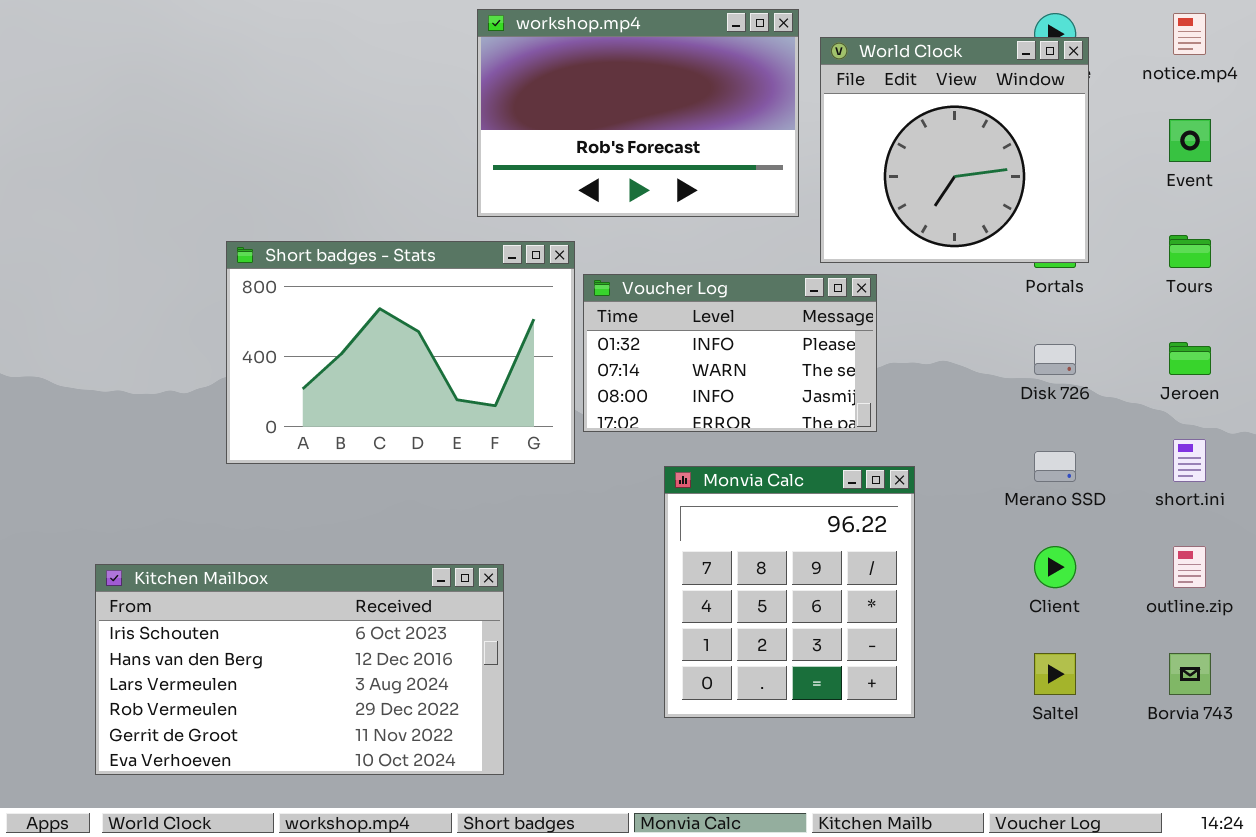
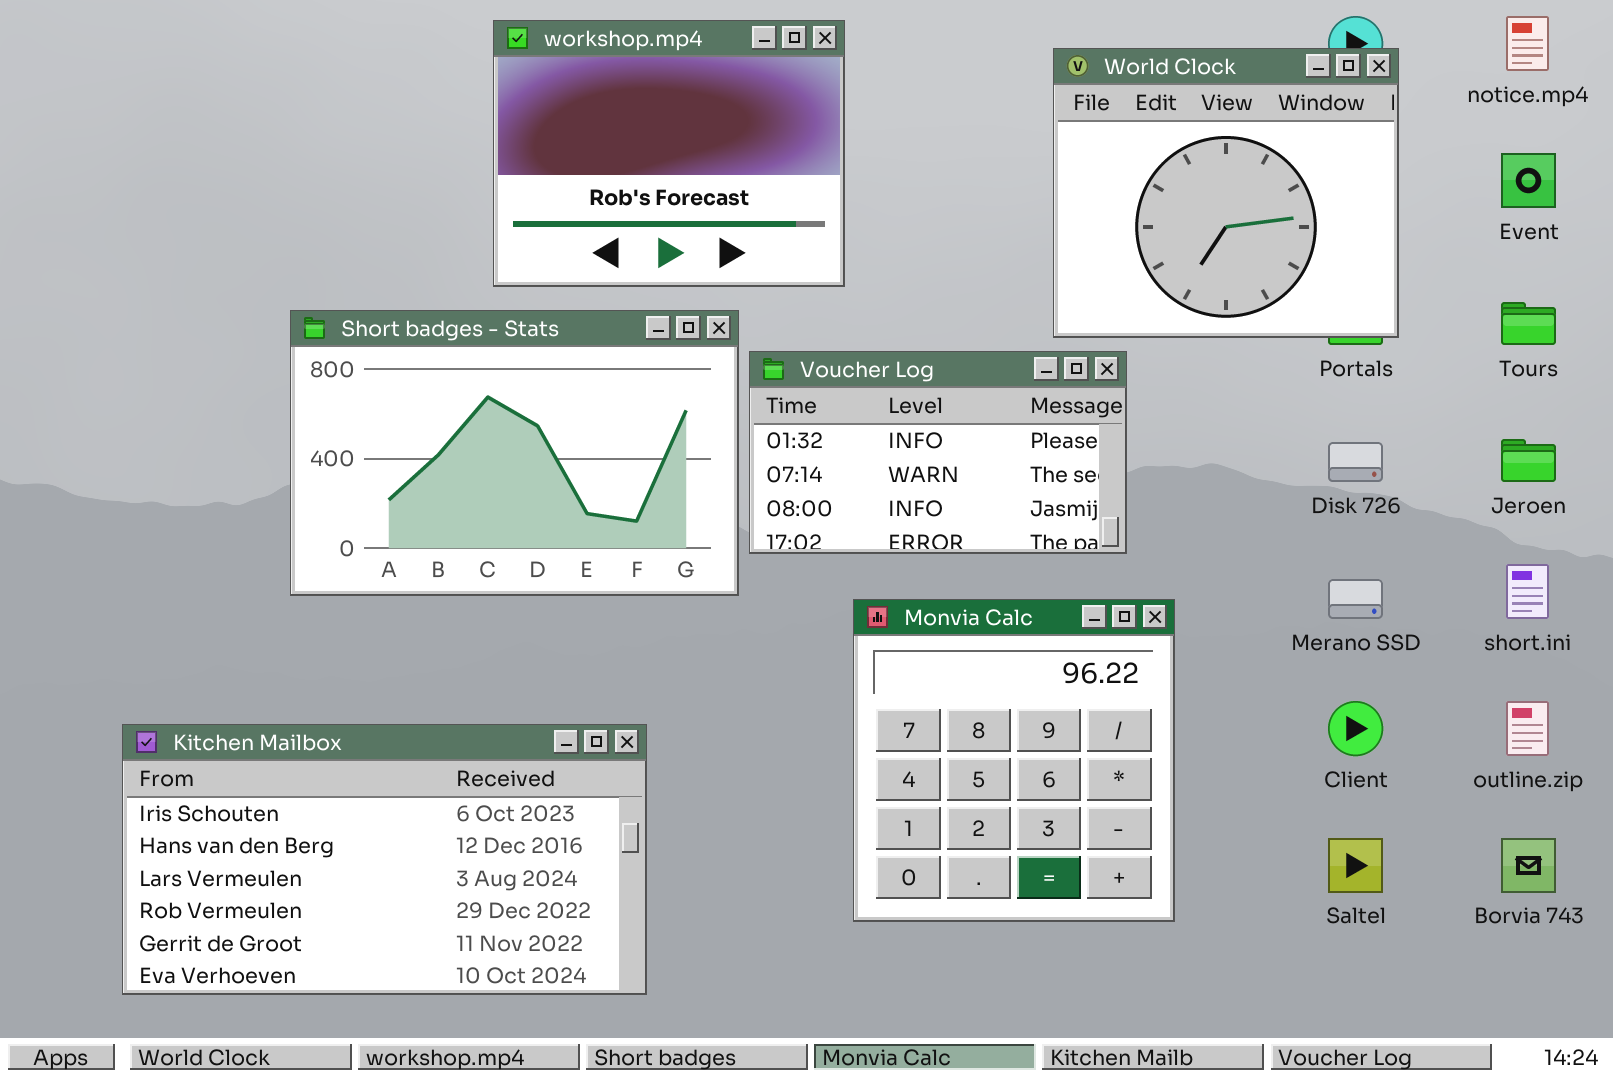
workshop.mp4: [477,9,799,217] -> [493,20,845,287], moved, resized

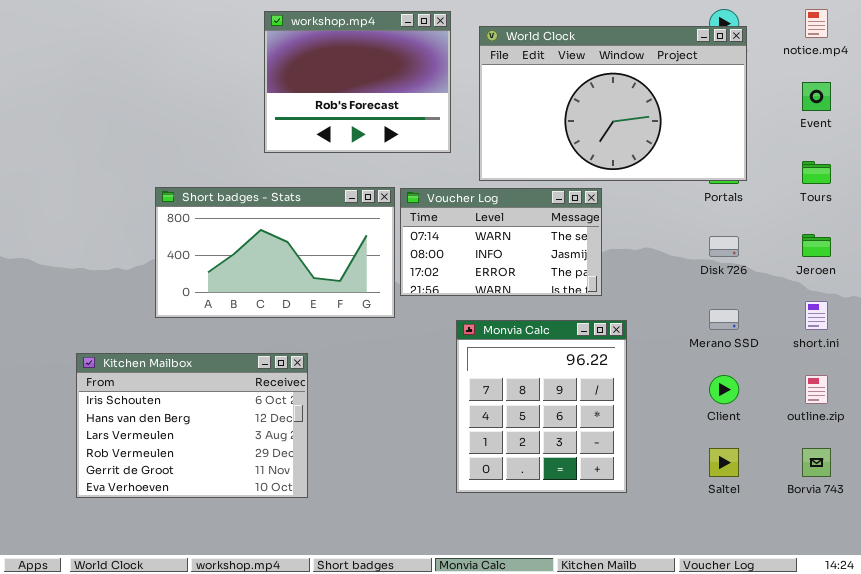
World Clock: [1053,48,1399,338] -> [479,26,747,181], resized
Short badges - Stats: [290,310,739,596] -> [155,187,395,318], resized
Voucher Log: [749,351,1127,554] -> [400,188,602,296], scrolled down 1 row
Kitchen Mailbox: [122,724,647,995] -> [76,353,308,498], moved, resized

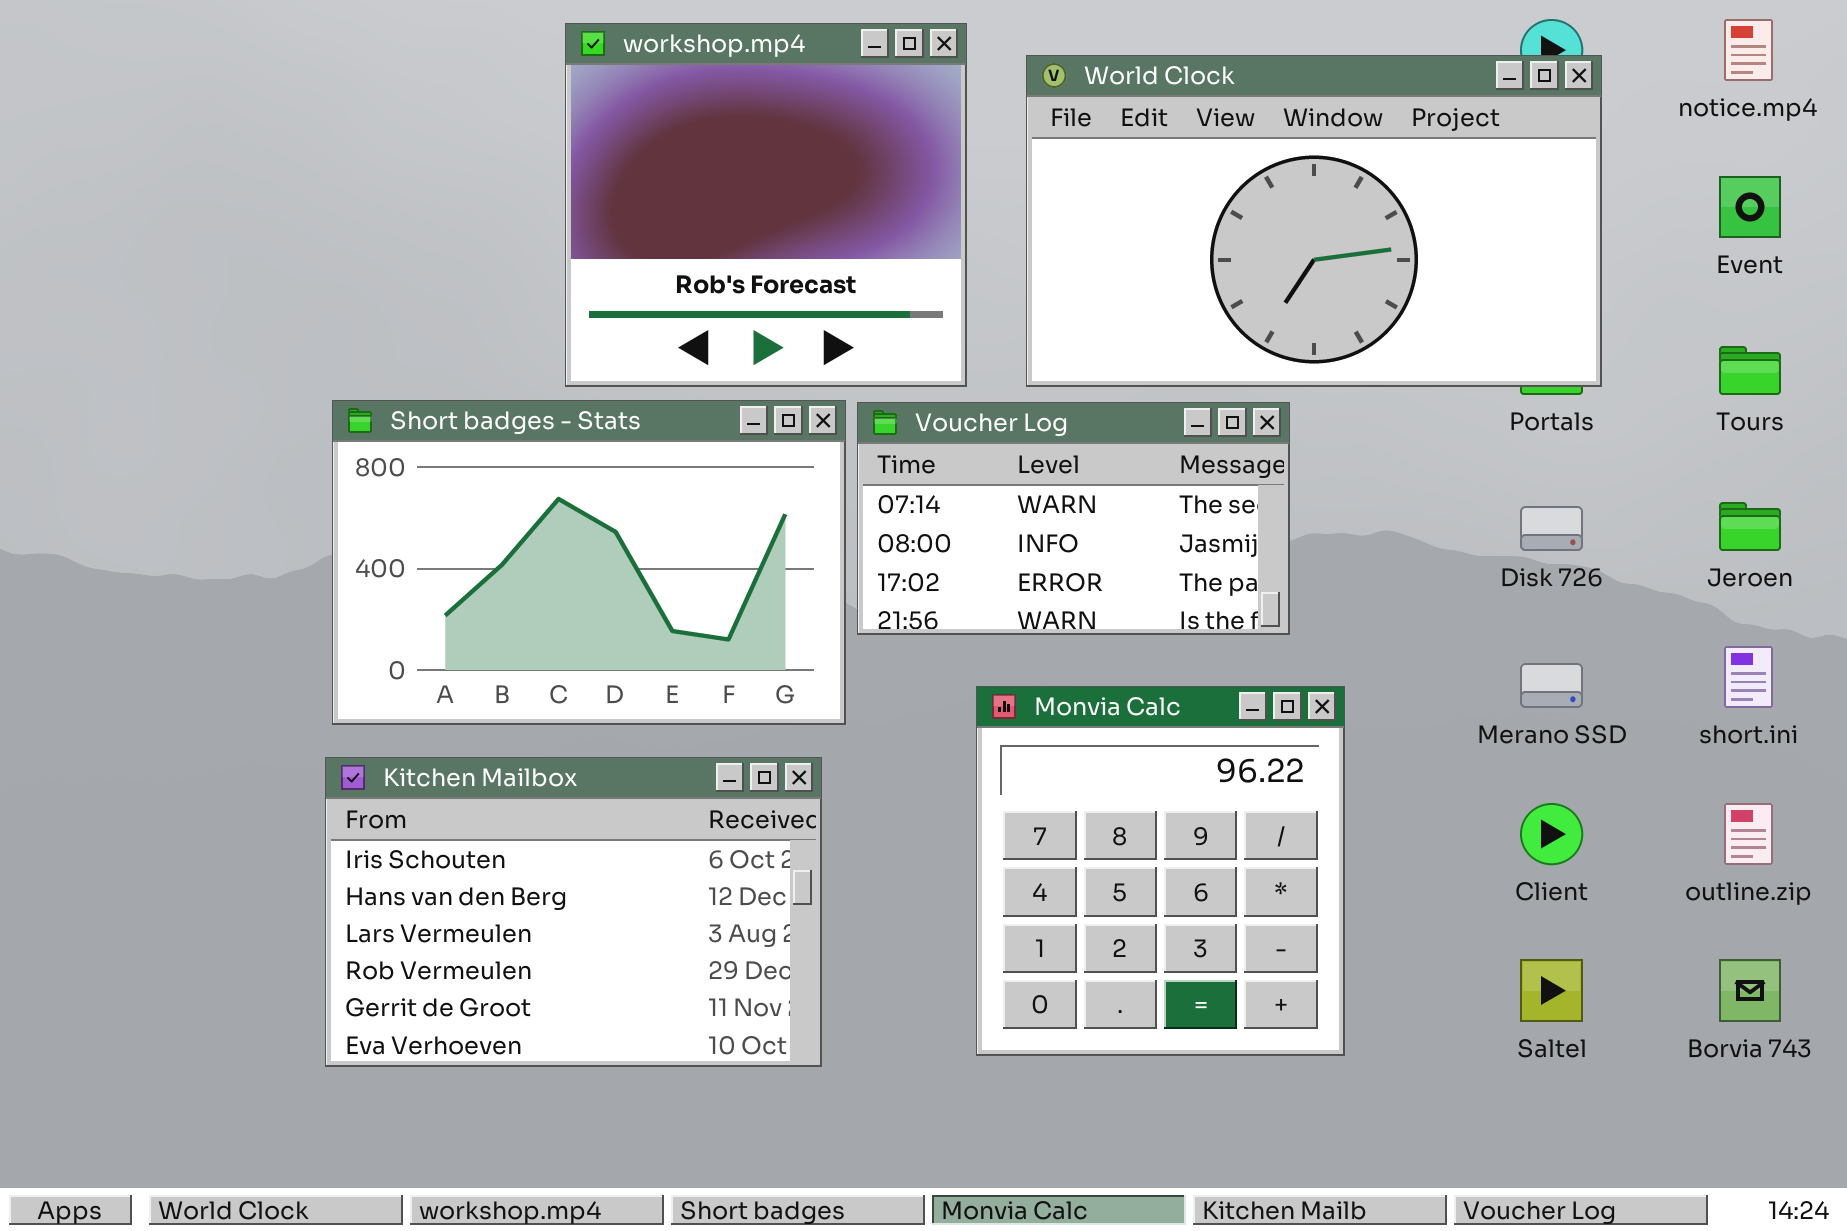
workshop.mp4: [264,11,451,153] -> [565,23,967,387], resized
Short badges - Stats: [155,187,395,318] -> [332,400,846,725], resized
Kitchen Mailbox: [76,353,308,498] -> [325,757,822,1067], moved

